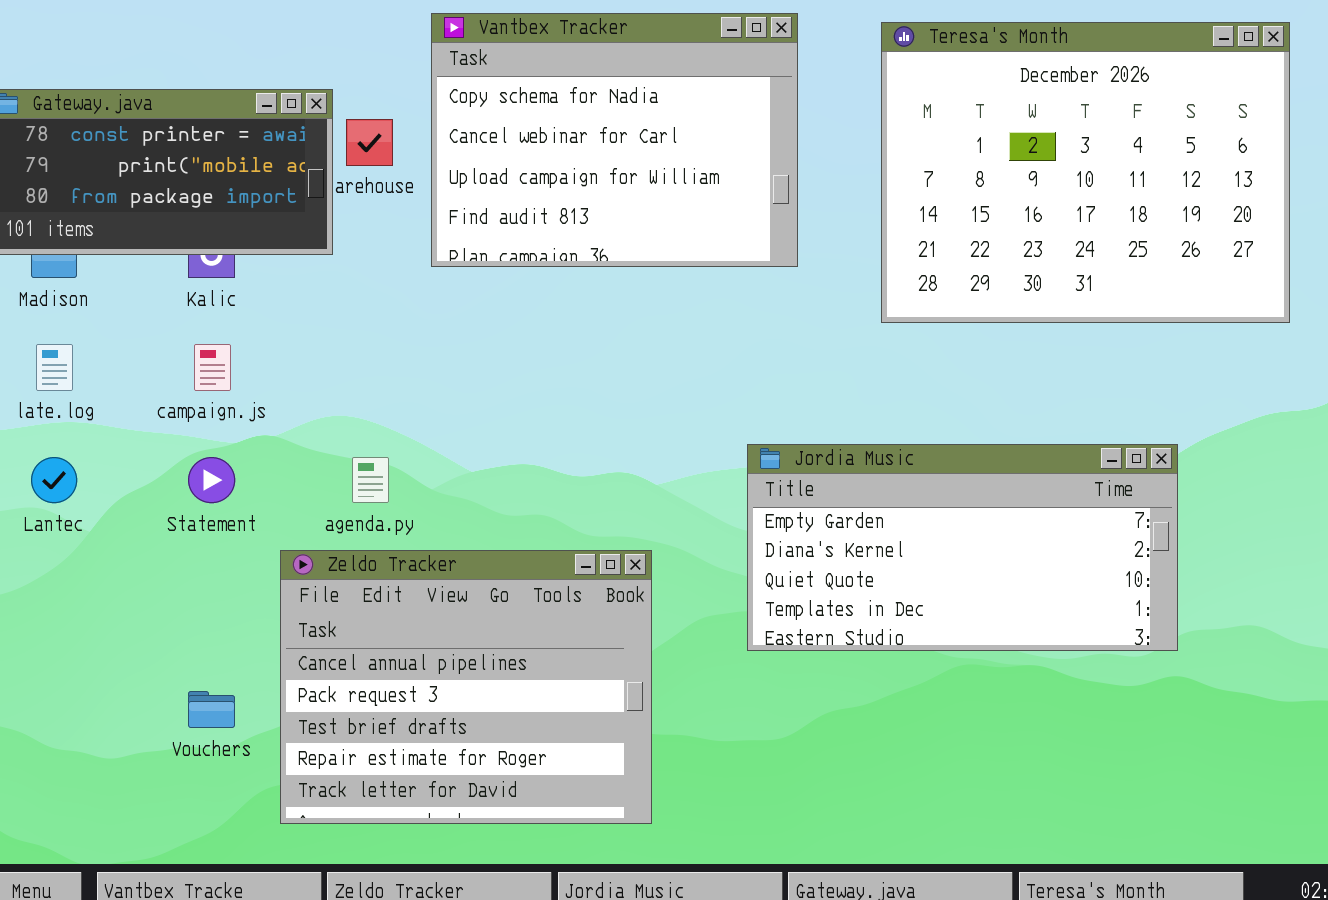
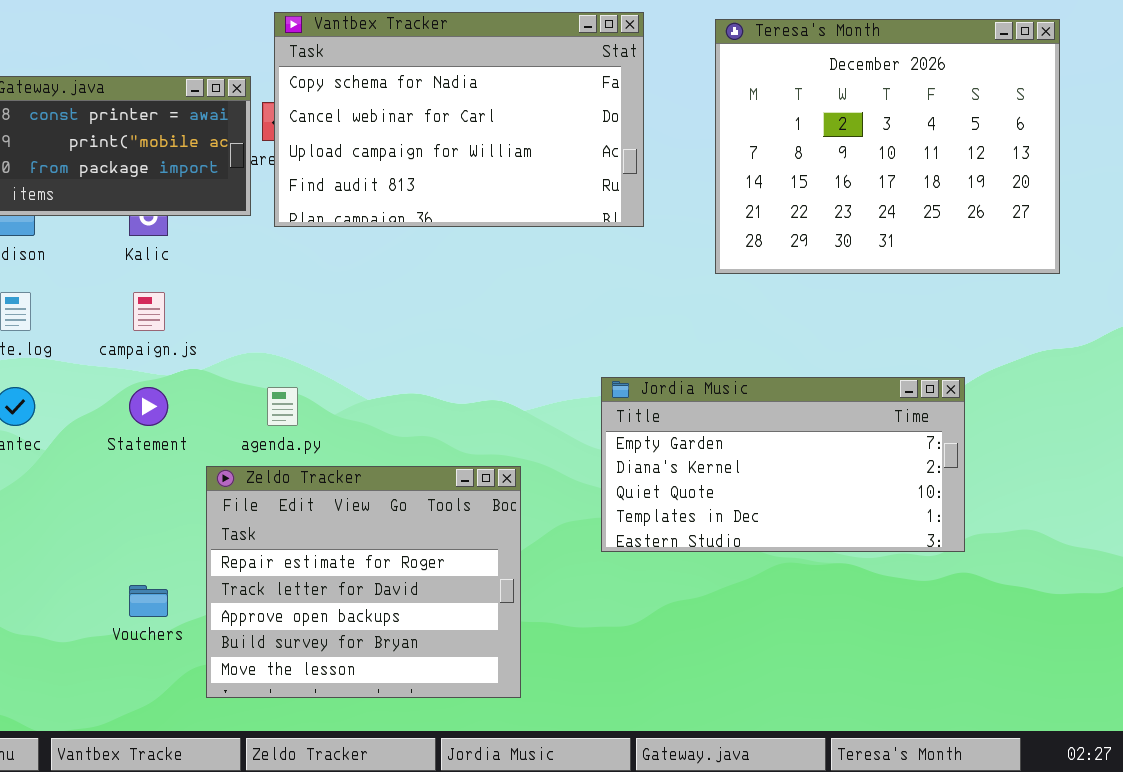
Vantbex Tracker: [431,13,798,267] -> [274,12,644,227], resized
Zeldo Tracker: [280,550,652,824] -> [206,466,521,698], scrolled down 3 rows

